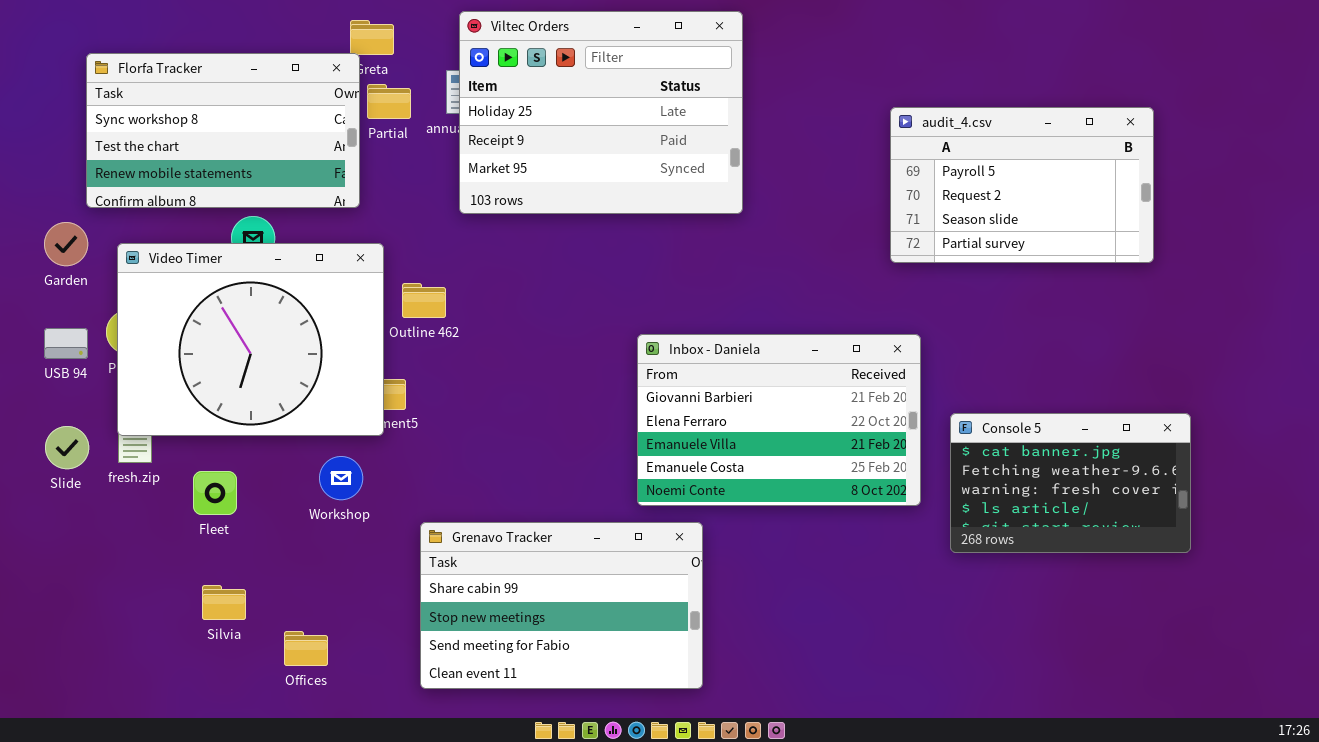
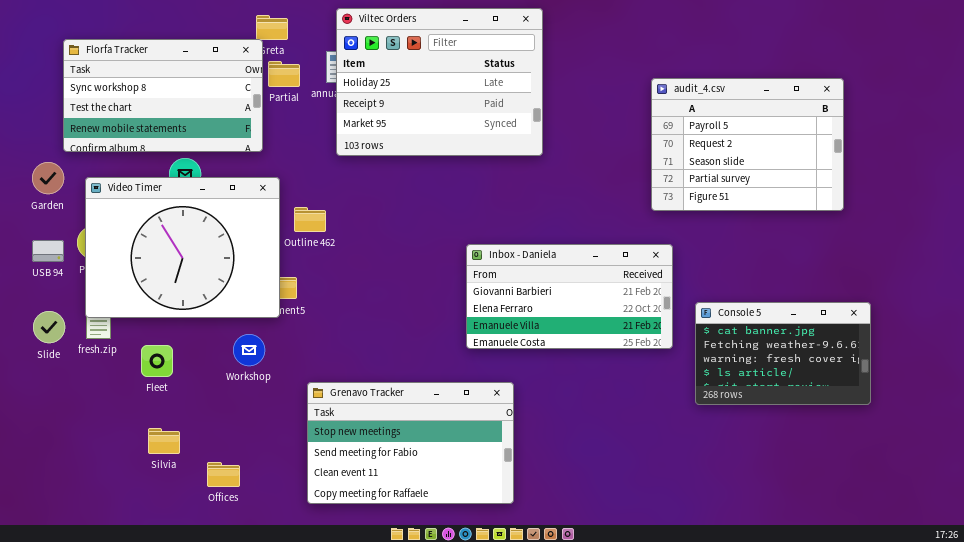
audit_4.csv: [890,107,1154,263] -> [651,78,844,211], resized
Inbox - Daniela: [637,334,921,506] -> [466,244,673,349], resized
Grenavo Tracker: [420,522,703,689] -> [307,382,514,504], scrolled down 1 row

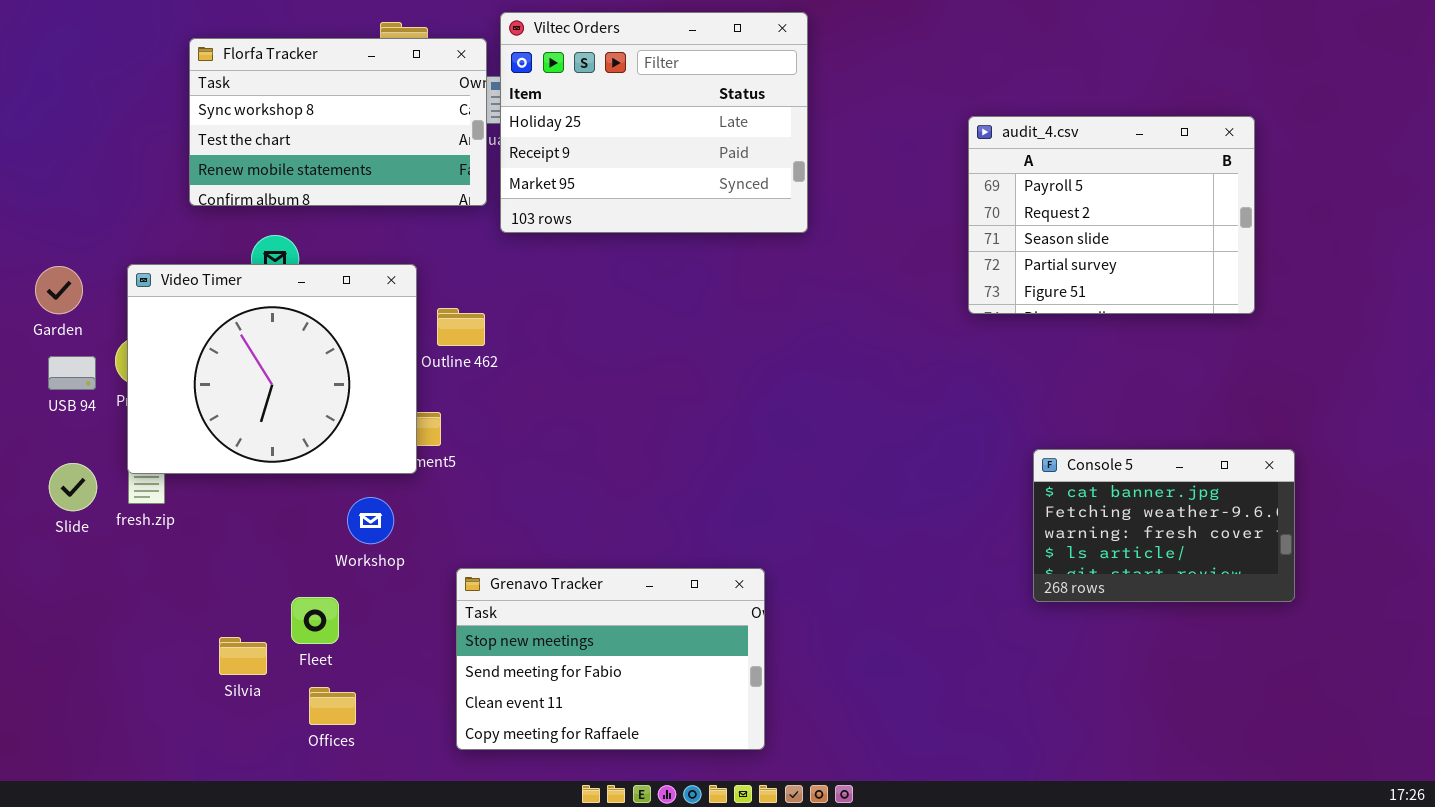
Florfa Tracker: [63,39,263,152] -> [189,38,487,206], moved
Garden: [32,162,64,194] -> [35,266,83,314], moved
Inbox - Daniela: [466,244,673,349] -> none, closed
Fleet: [141,345,173,377] -> [291,597,339,644], moved

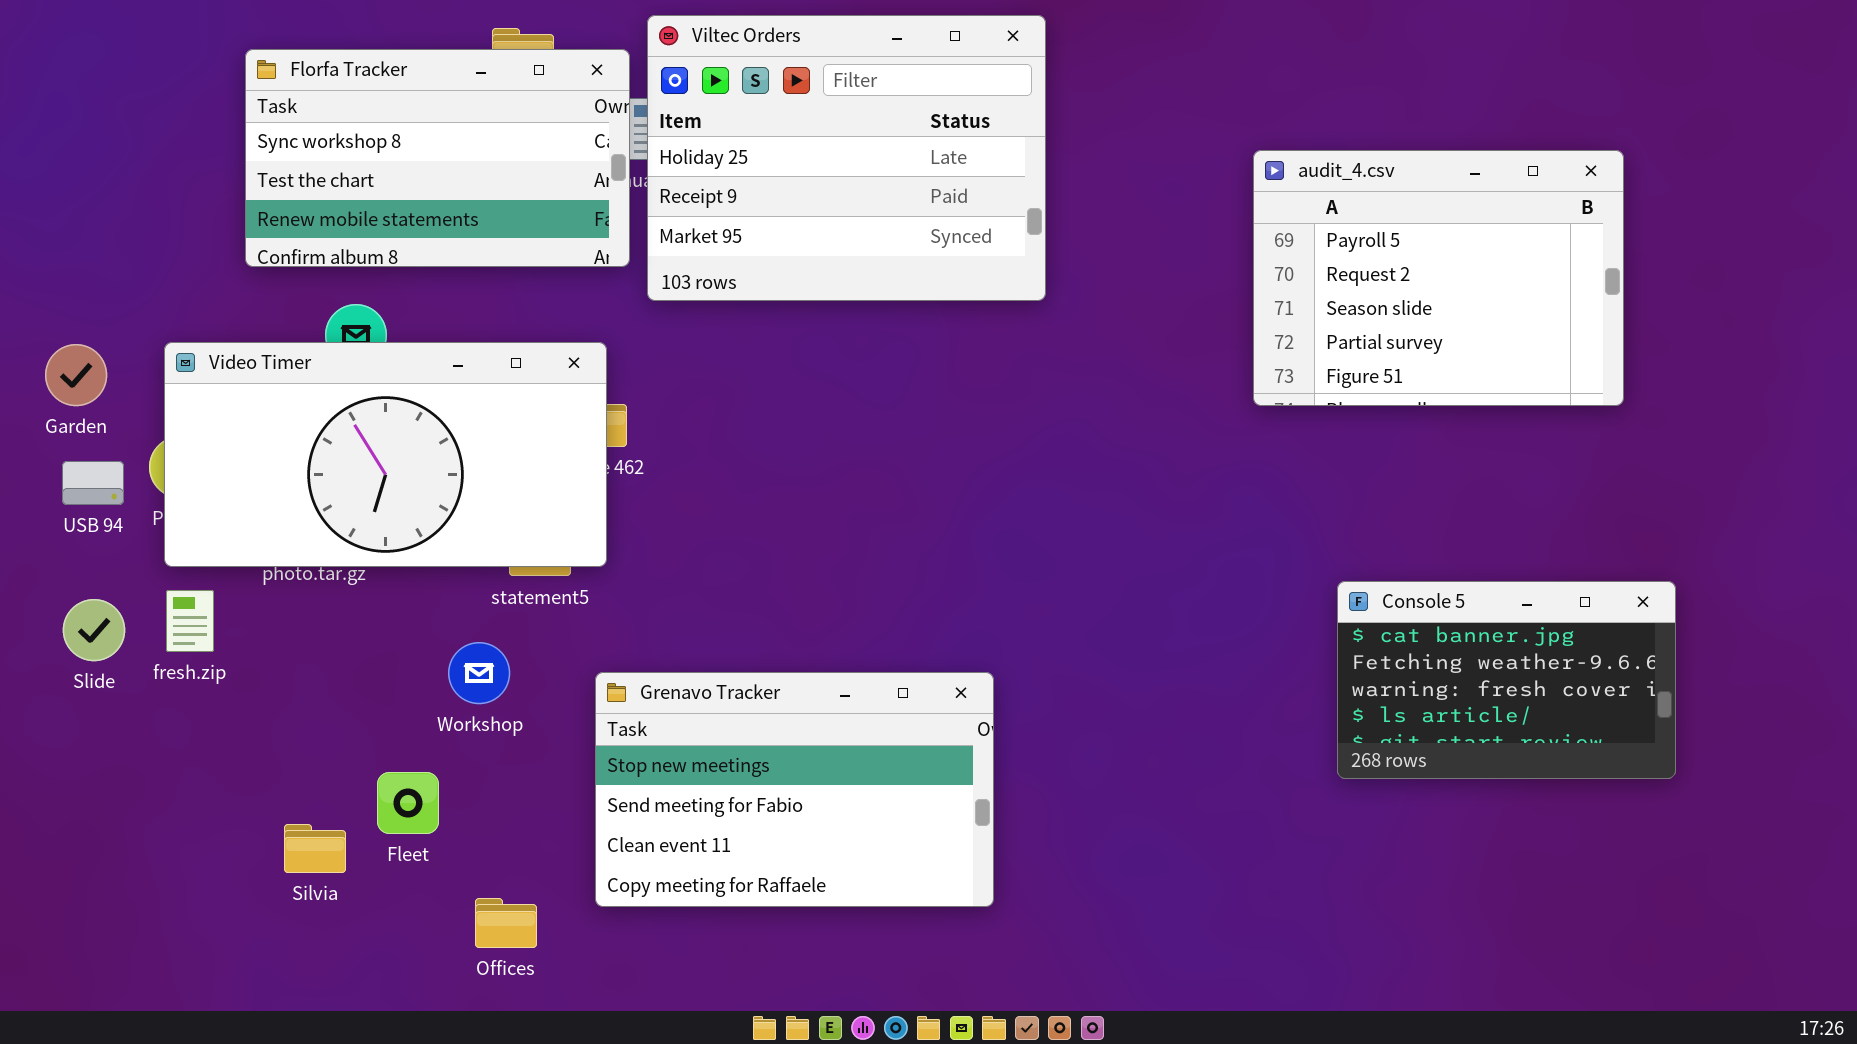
Video Timer: [127,264,417,474] -> [164,342,607,567], resized
Grenavo Tracker: [456,568,765,750] -> [595,672,994,907], moved
Offices: [309,687,356,725] -> [475,898,537,948], moved

